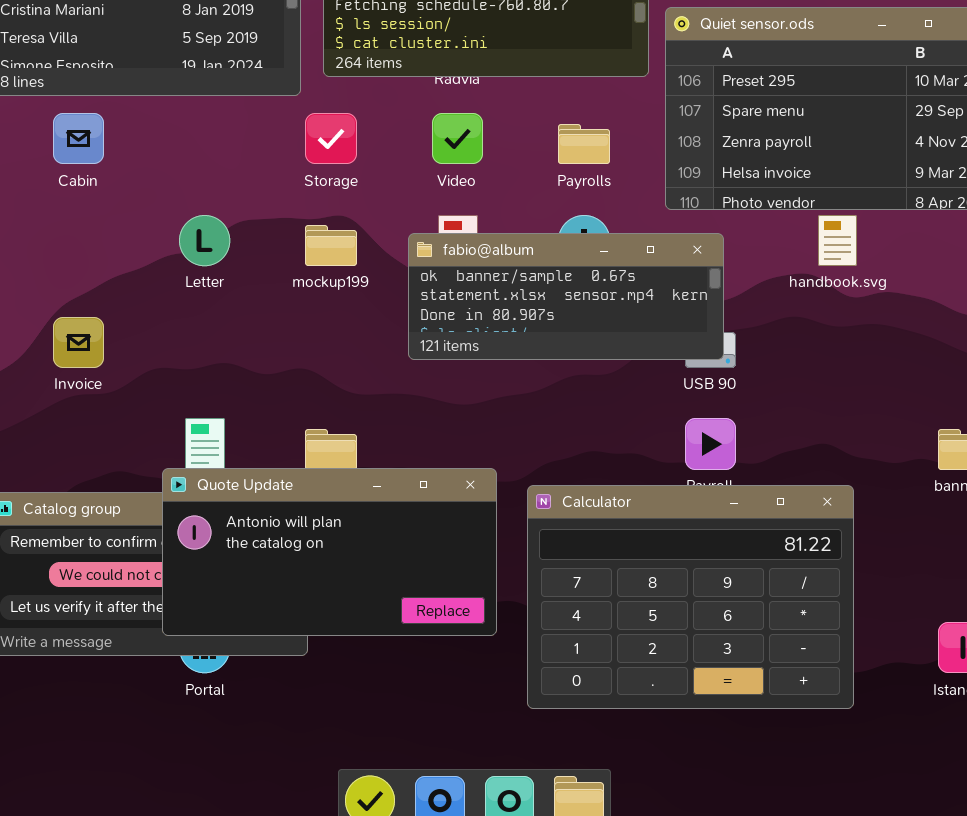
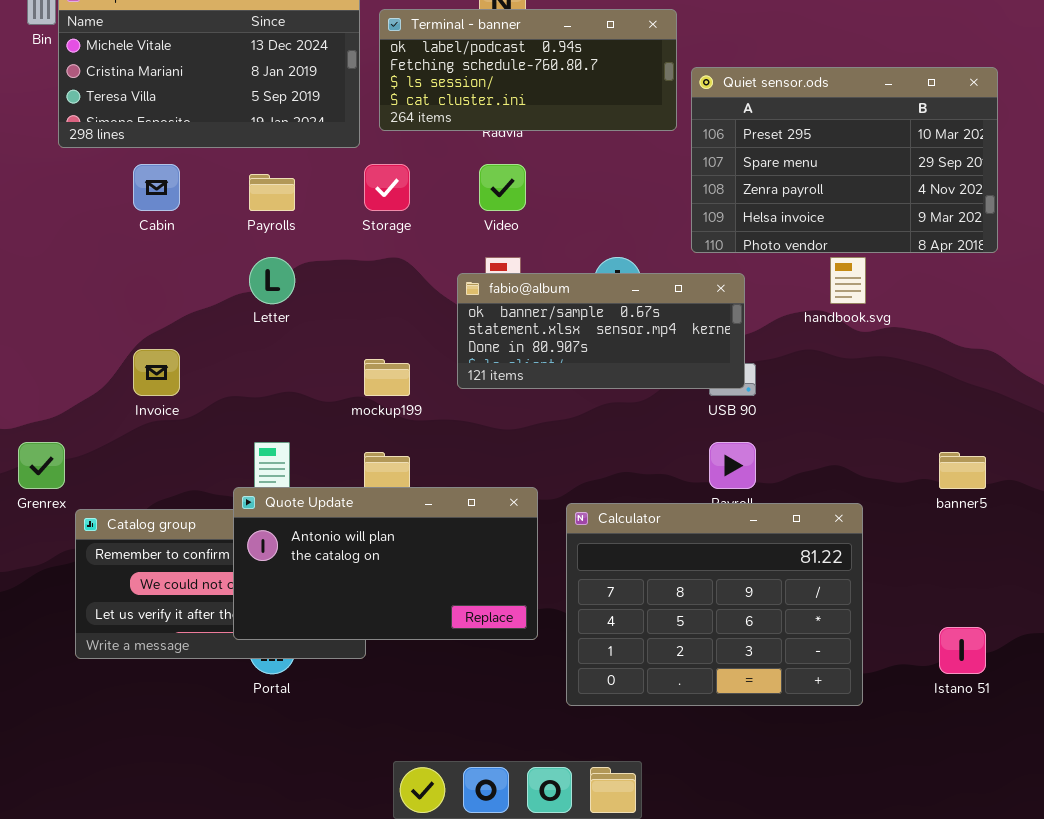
Payrolls: [558,124,610,164] -> [249,174,295,211], moved
mockup199: [305,225,357,266] -> [364,359,410,396], moved

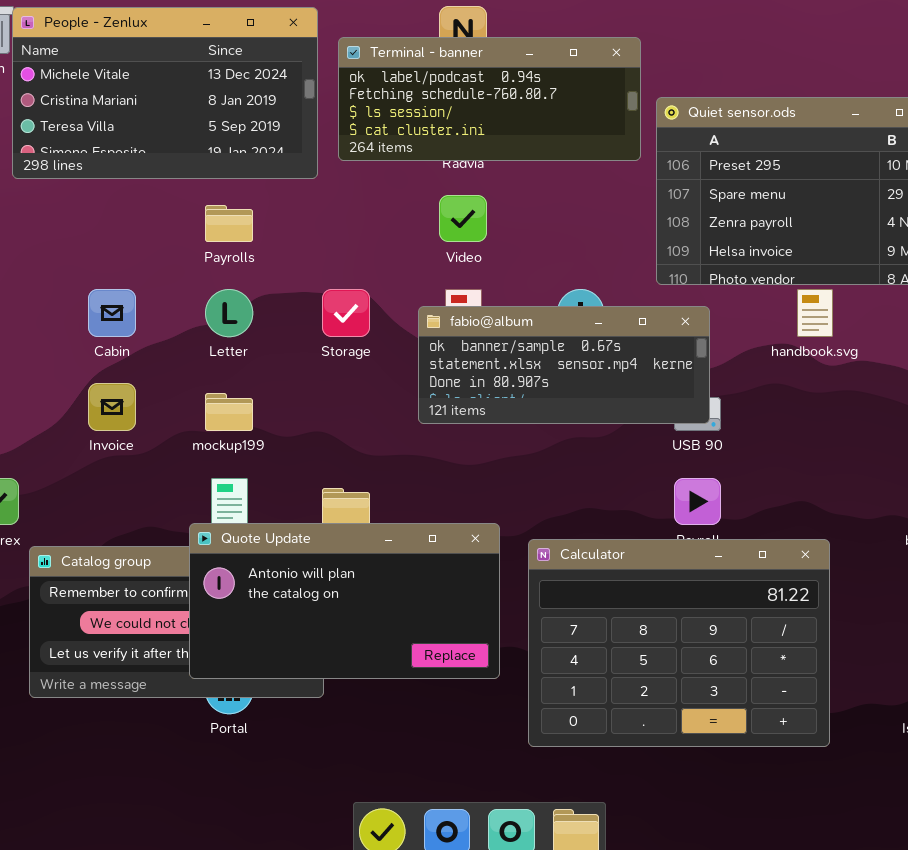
Cabin: [133,164,180,211] -> [88,289,136,337], moved
Storage: [364,164,410,211] -> [322,289,370,337], moved
mockup199: [364,359,410,396] -> [205,393,253,431], moved

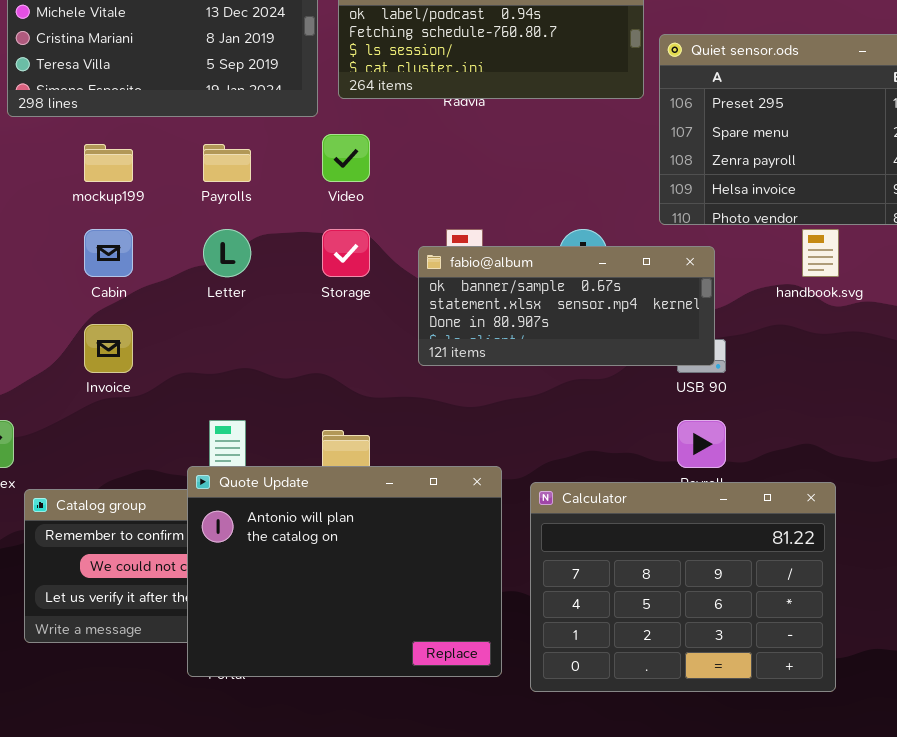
Video: [439,195,487,242] -> [322,134,370,182], moved
mockup199: [205,393,253,431] -> [84,144,133,182], moved
Quote Update: [189,523,500,679] -> [187,466,502,677], resized

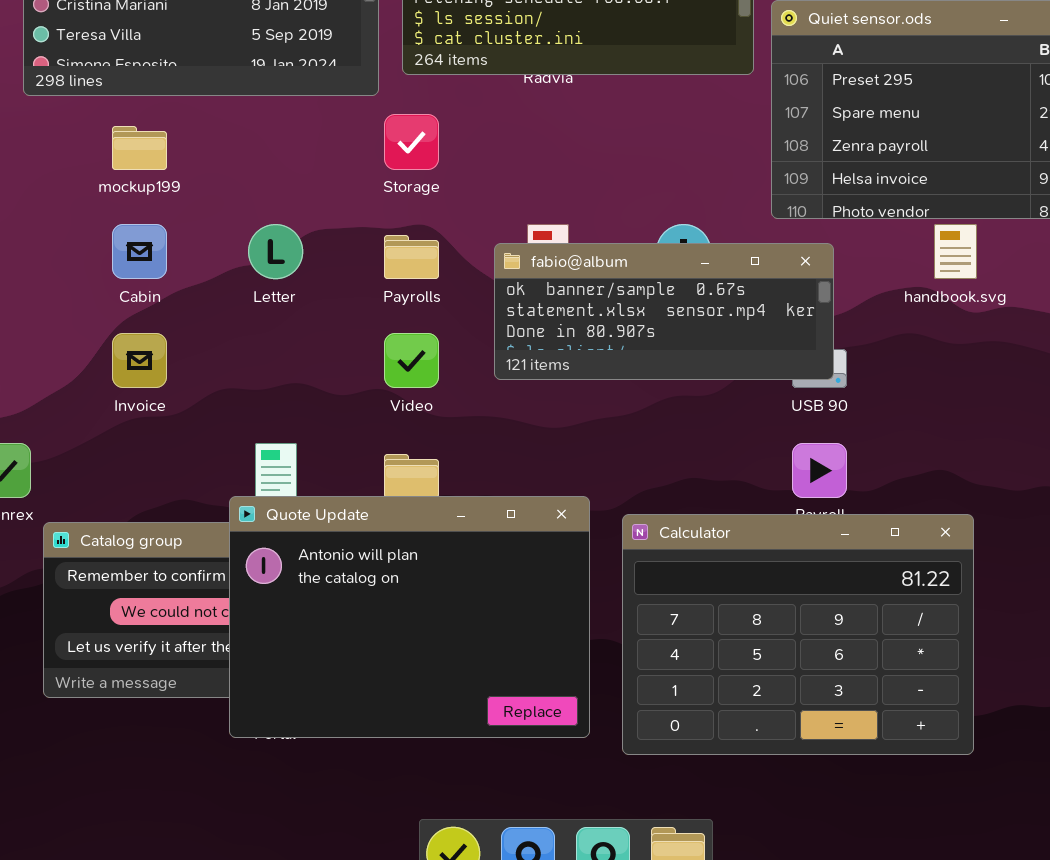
Video: [322,134,370,182] -> [384,333,439,388], moved
Payrolls: [203,144,251,182] -> [384,235,439,279], moved
Storage: [322,229,370,277] -> [384,114,439,170], moved

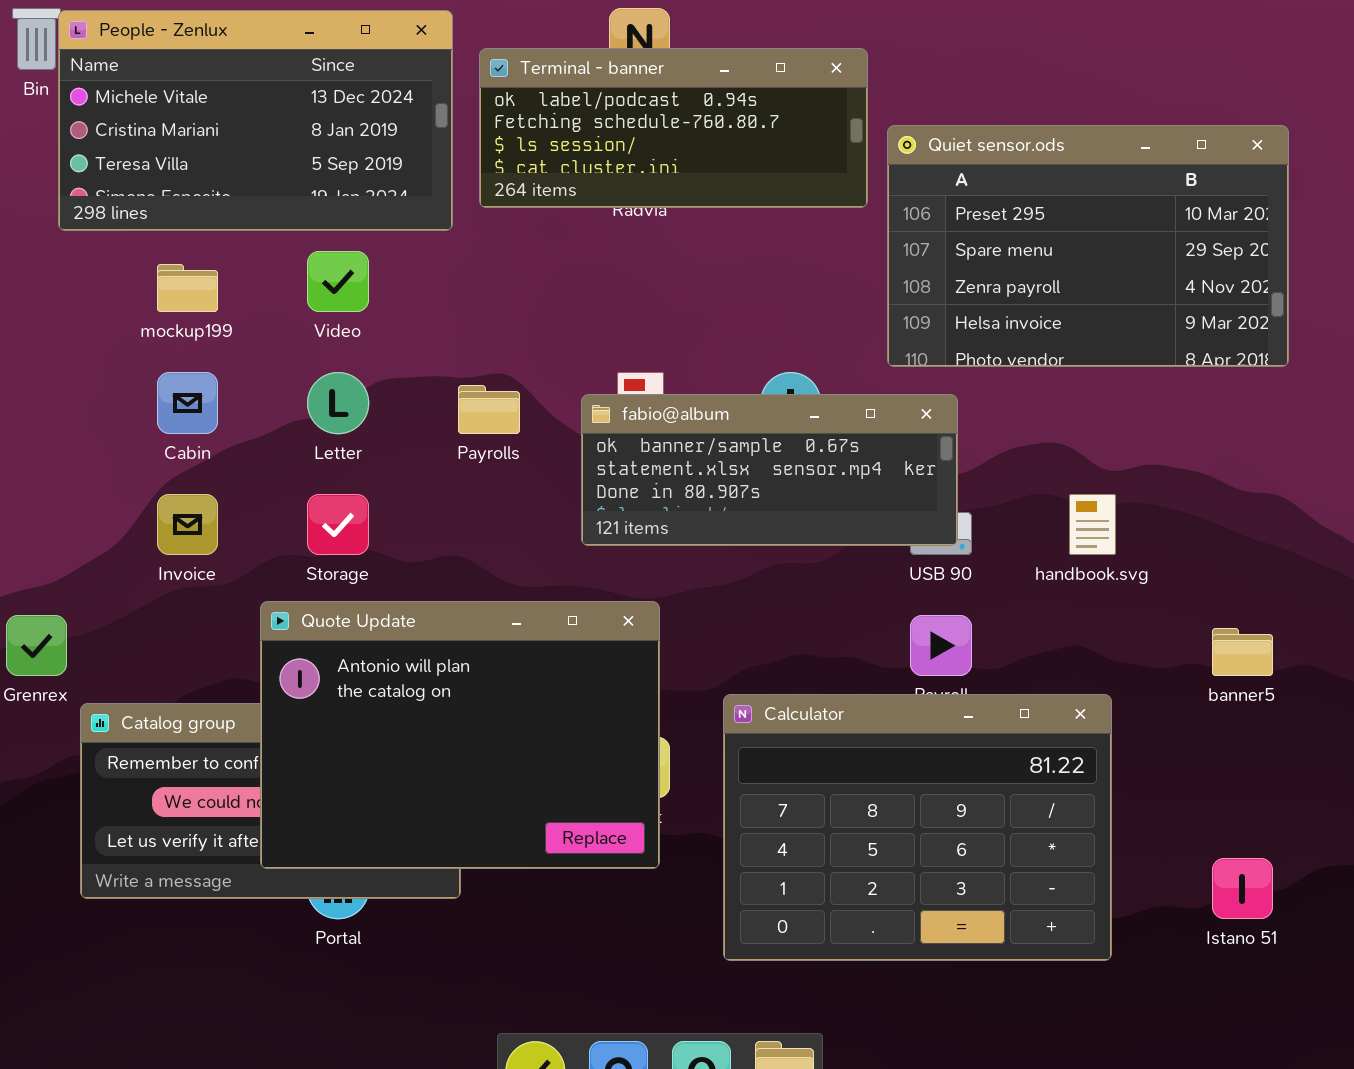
Storage: [384,114,439,170] -> [307,494,369,555], moved
handbook.svg: [934,224,977,279] -> [1069,494,1116,555], moved
Video: [384,333,439,388] -> [307,251,369,312], moved
Quote Update: [229,496,590,738] -> [260,601,660,869], moved

